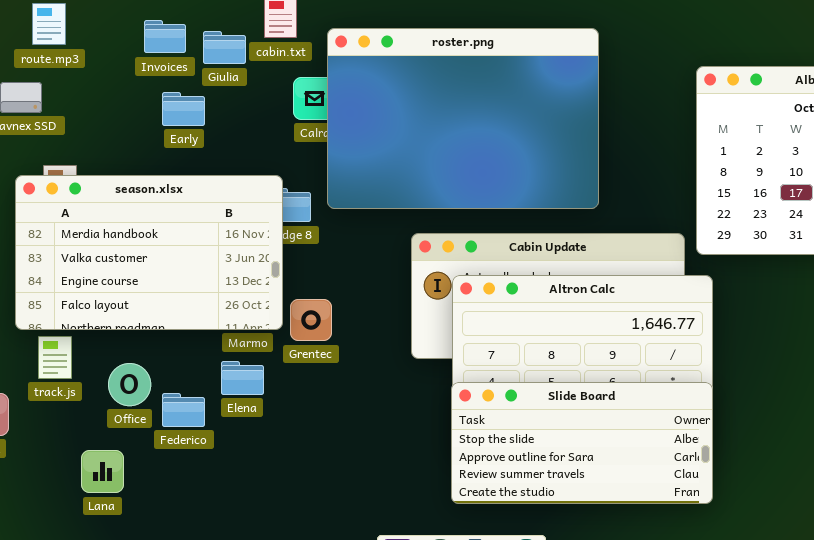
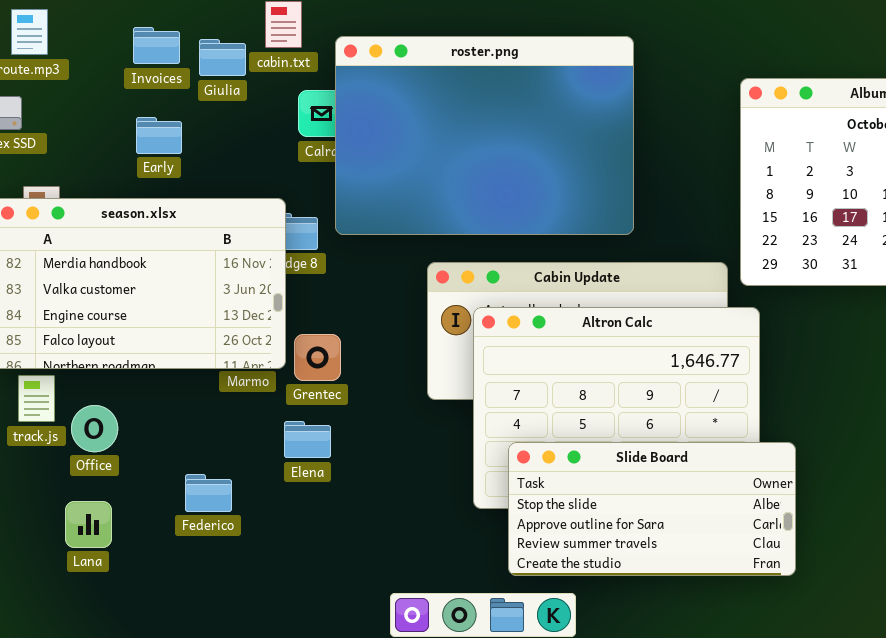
Early: [162,92,205,126] -> [136,117,182,154], moved
Elena: [221,361,264,395] -> [284,421,331,458], moved
Office: [108,363,151,406] -> [71,405,118,452], moved
Slide Board: [451,382,713,504] -> [508,442,796,576], moved
Federico: [162,393,205,427] -> [185,474,232,512], moved

